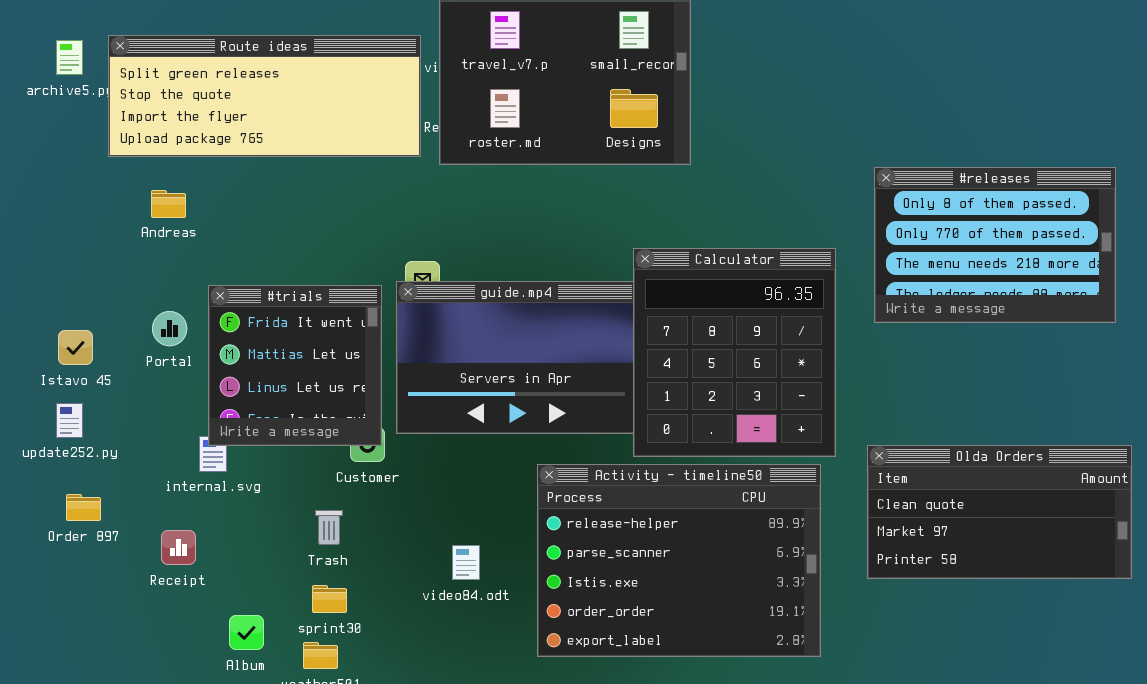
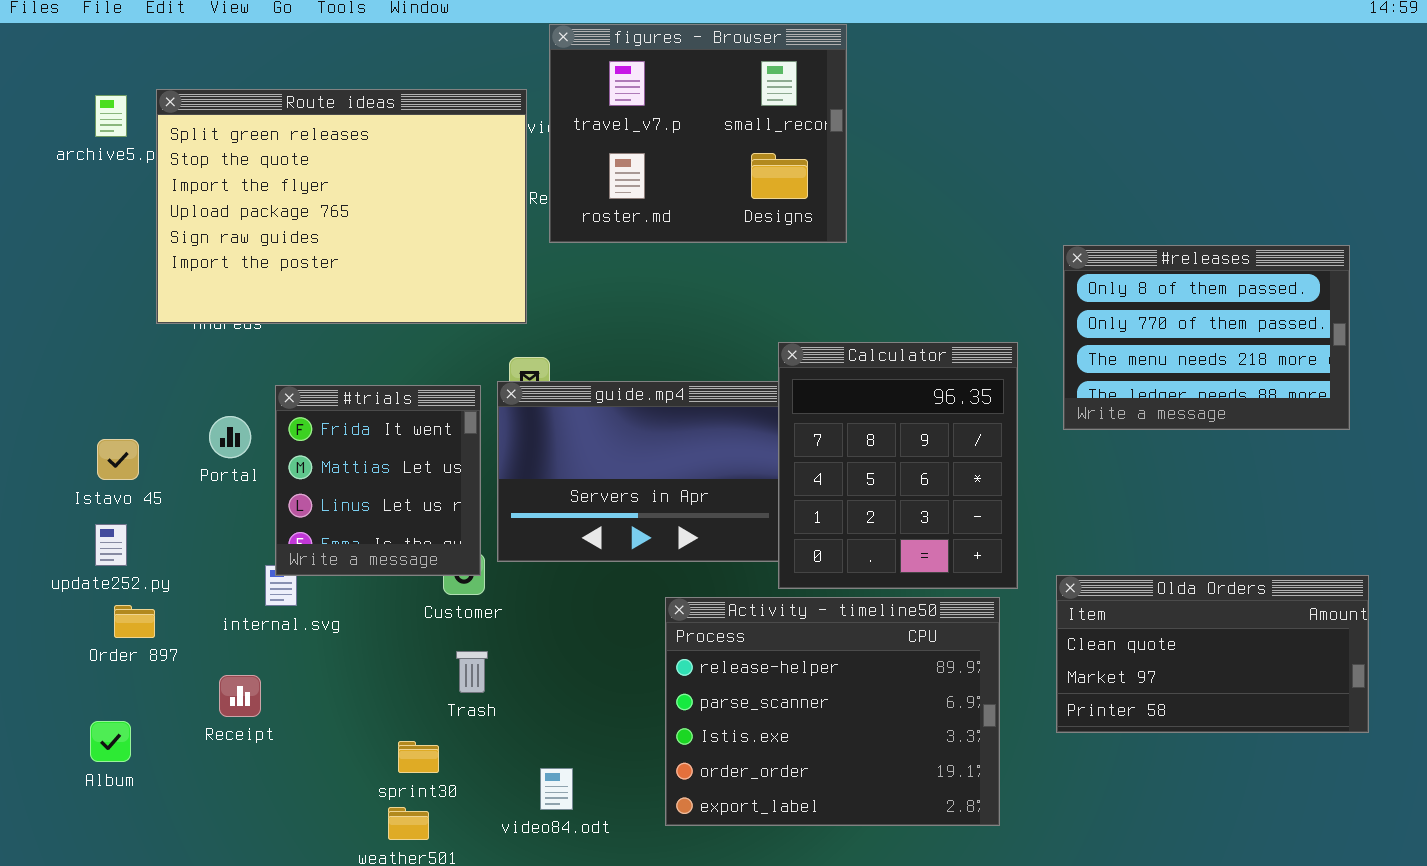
Route ideas: [108,35,421,157] -> [156,89,527,324], resized
Order 897: [66,494,101,521] -> [114,605,155,638], moved
Trash: [315,510,343,545] -> [456,651,488,693], moved
video84.odt: [452,545,480,580] -> [540,768,573,810], moved
Album: [229,615,264,650] -> [90,721,131,762], moved

